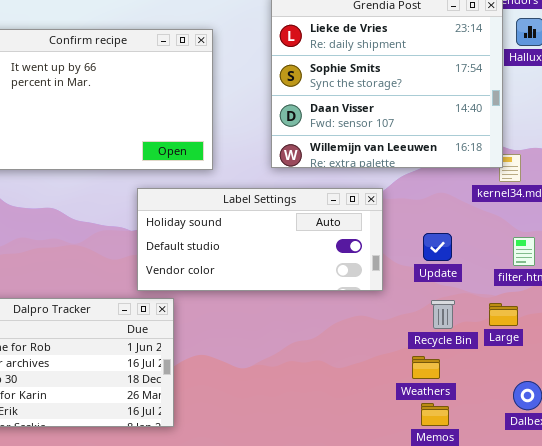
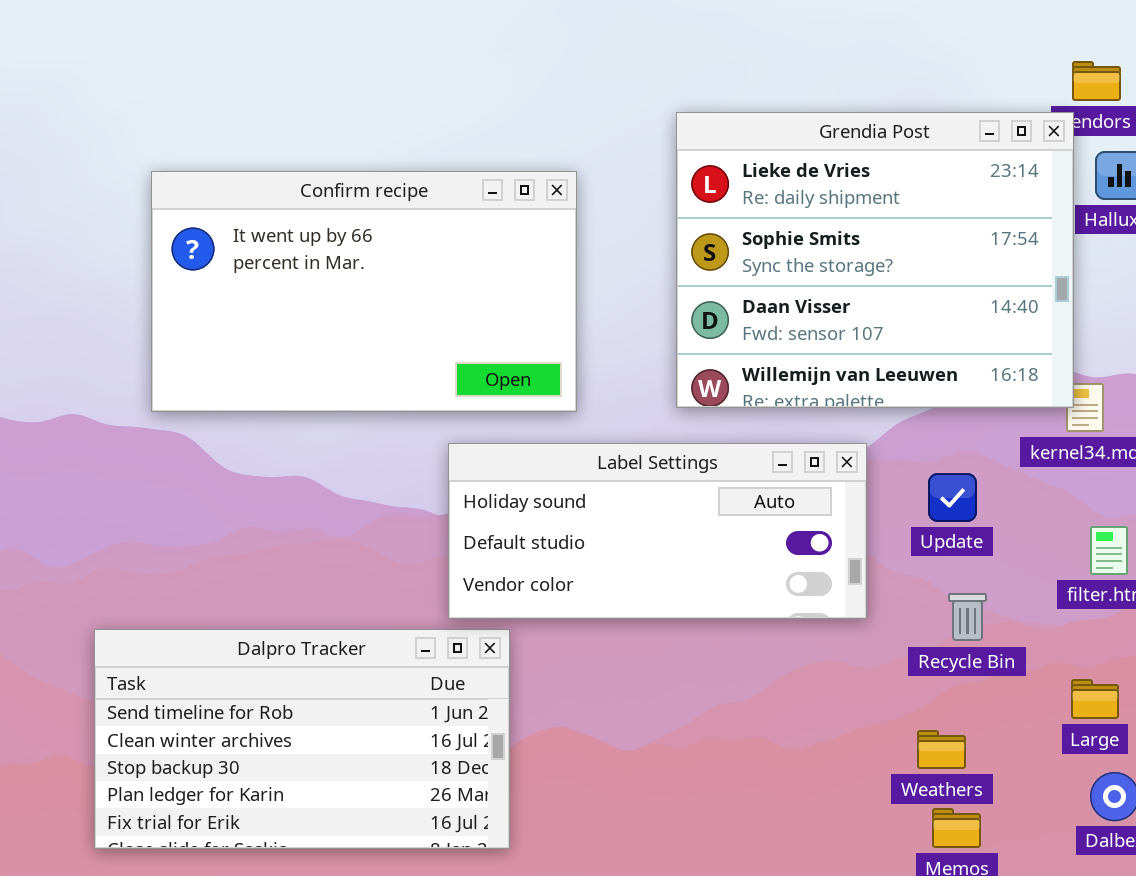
Update: [423,233,452,261] -> [928,473,977,522], moved
Recycle Bin: [431,300,455,329] -> [948,593,987,641], moved
Large: [489,303,518,326] -> [1071,679,1119,719], moved

